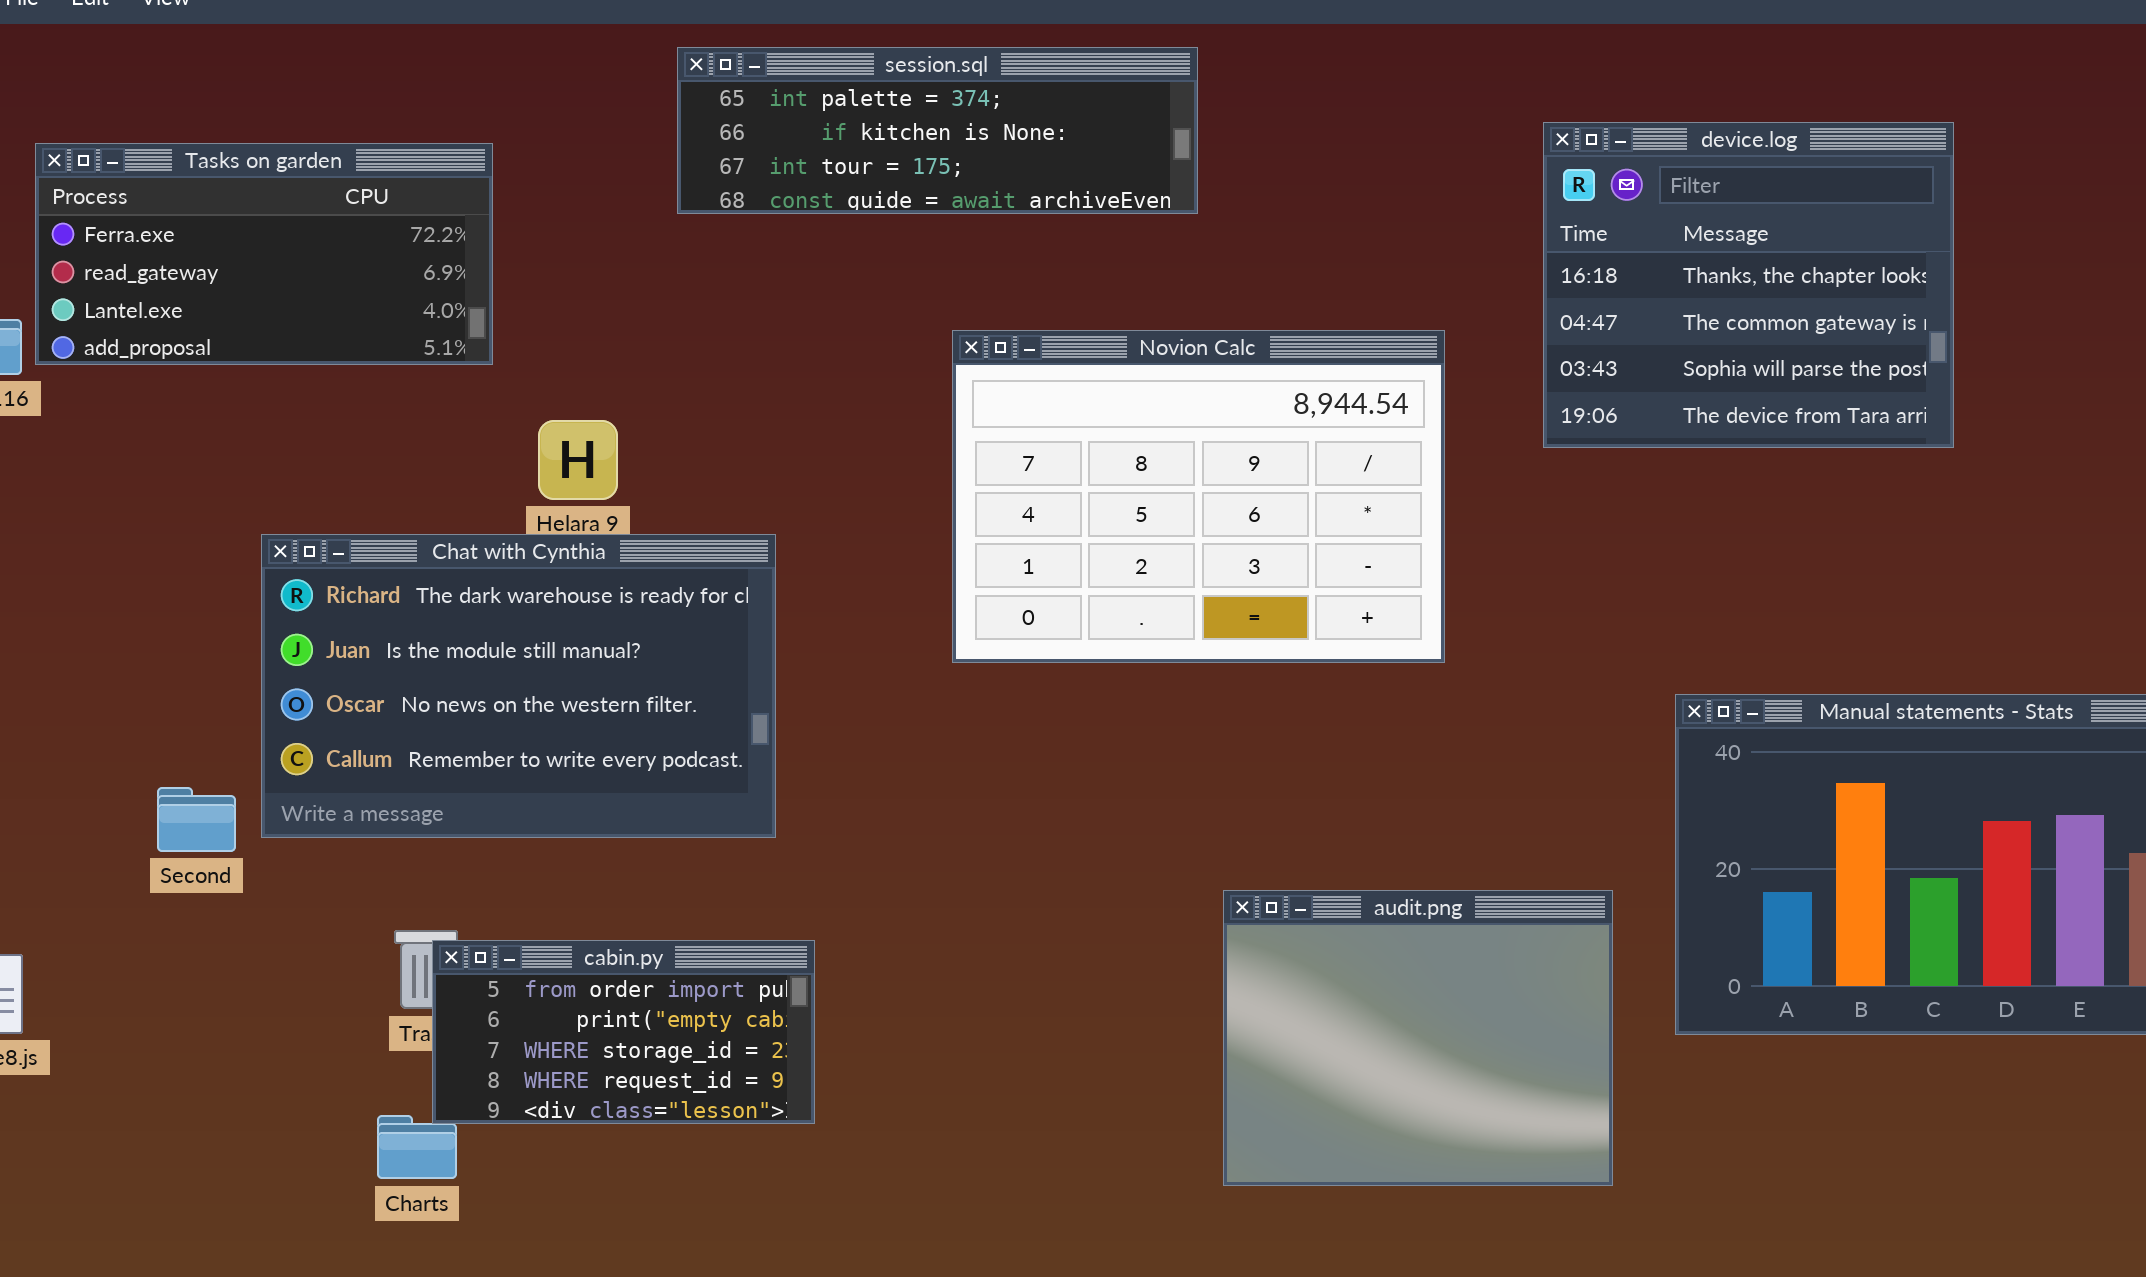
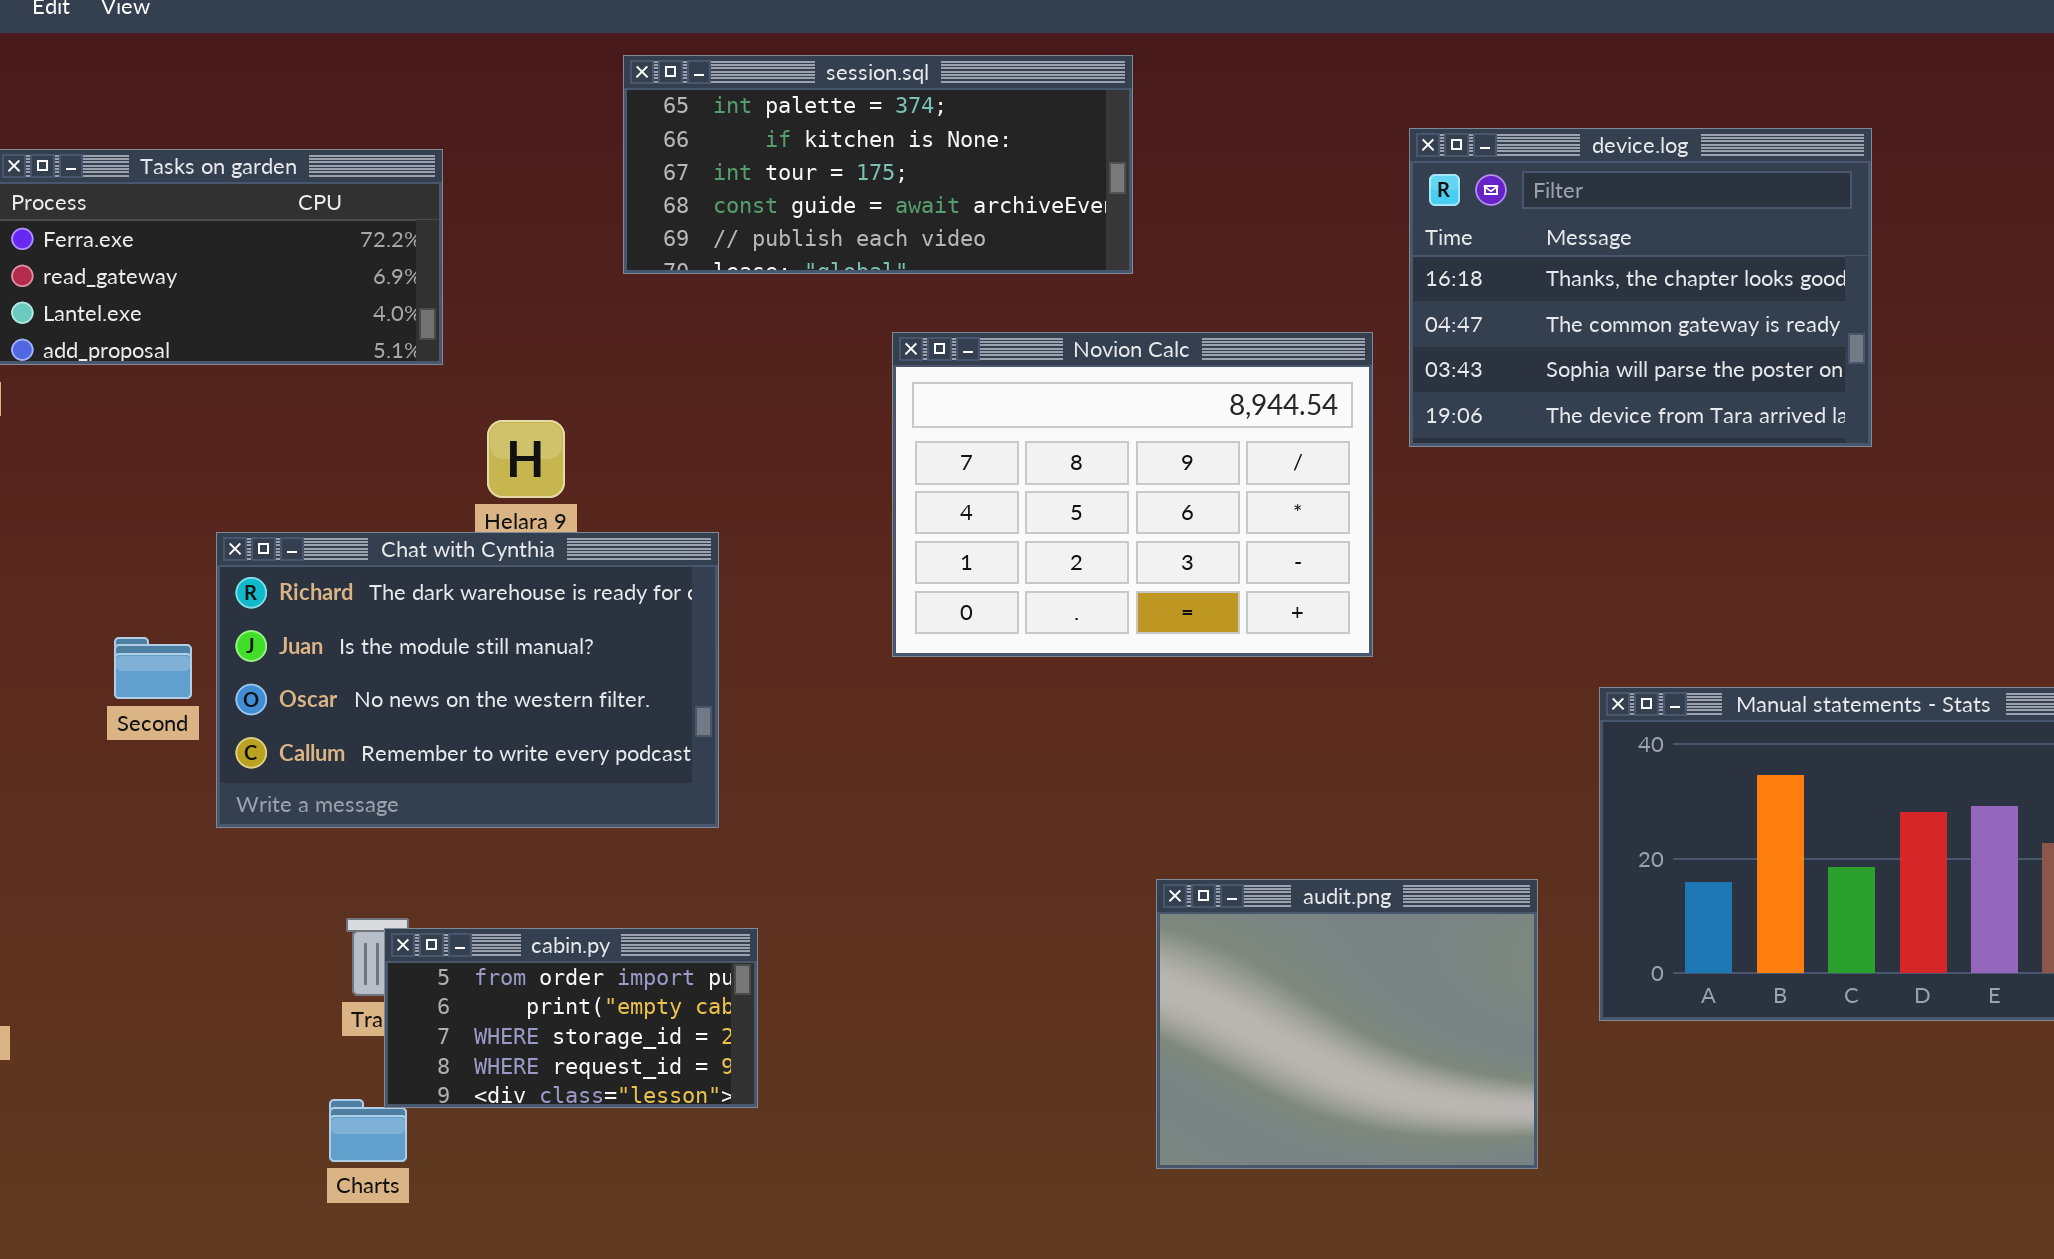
session.sql: [677,47,1198,214] -> [623,55,1133,274], resized
device.log: [1543,122,1954,448] -> [1409,128,1872,447], resized
Second: [157,787,236,852] -> [114,637,192,699], moved

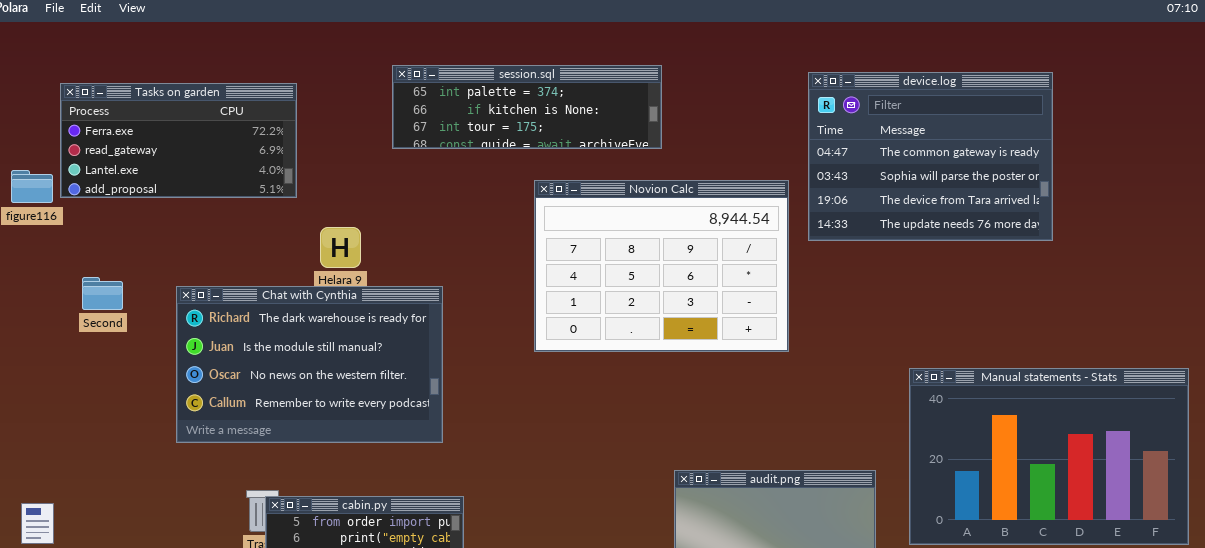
session.sql: [623,55,1133,274] -> [392,65,662,149], resized
device.log: [1409,128,1872,447] -> [808,72,1053,241], scrolled down 1 row
Second: [114,637,192,699] -> [82,277,123,310], moved

